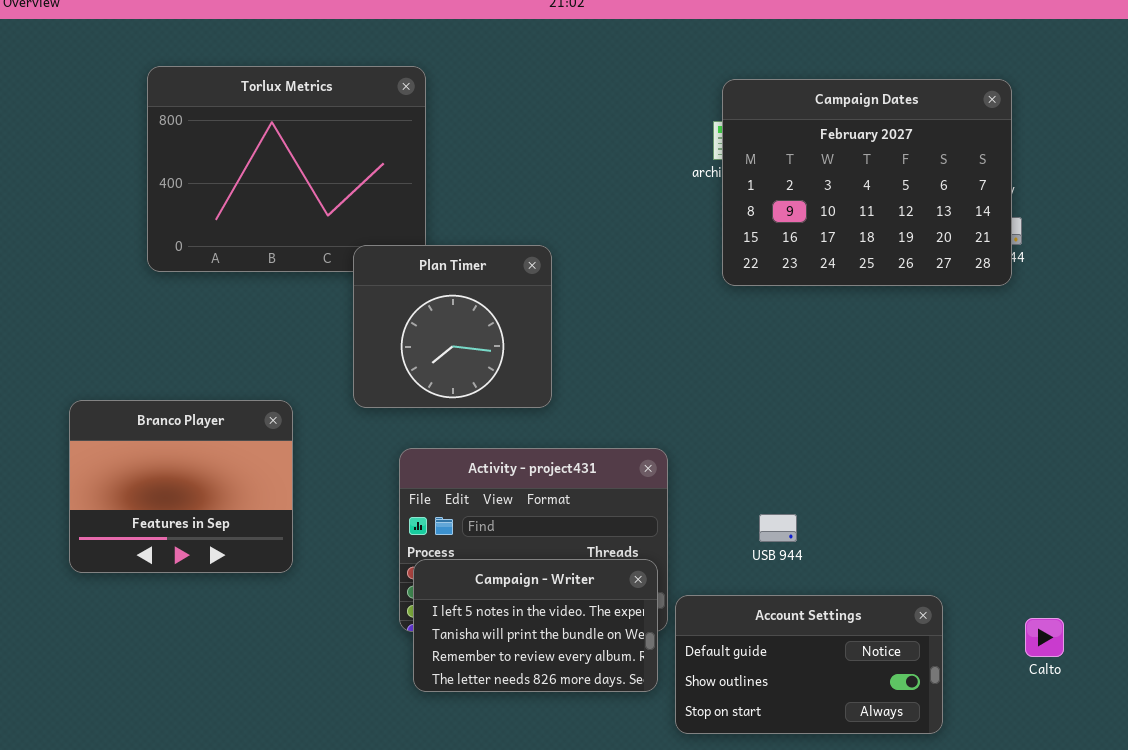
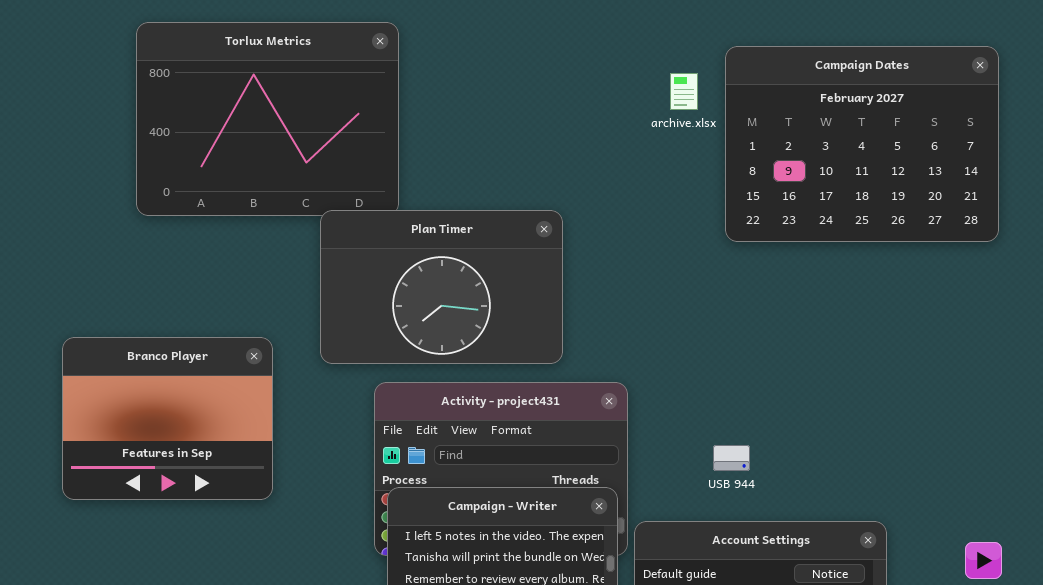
Campaign Dates: [722,79,1012,286] -> [725,46,999,242], moved
Plan Timer: [353,245,552,408] -> [320,210,563,364], moved, resized

